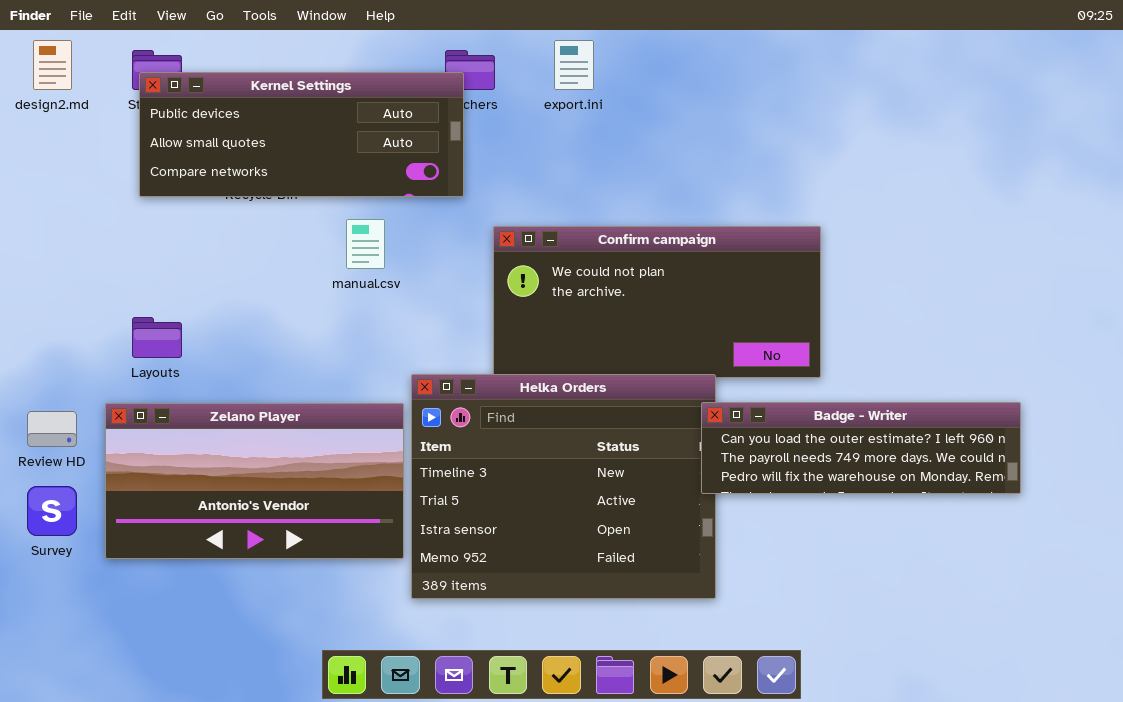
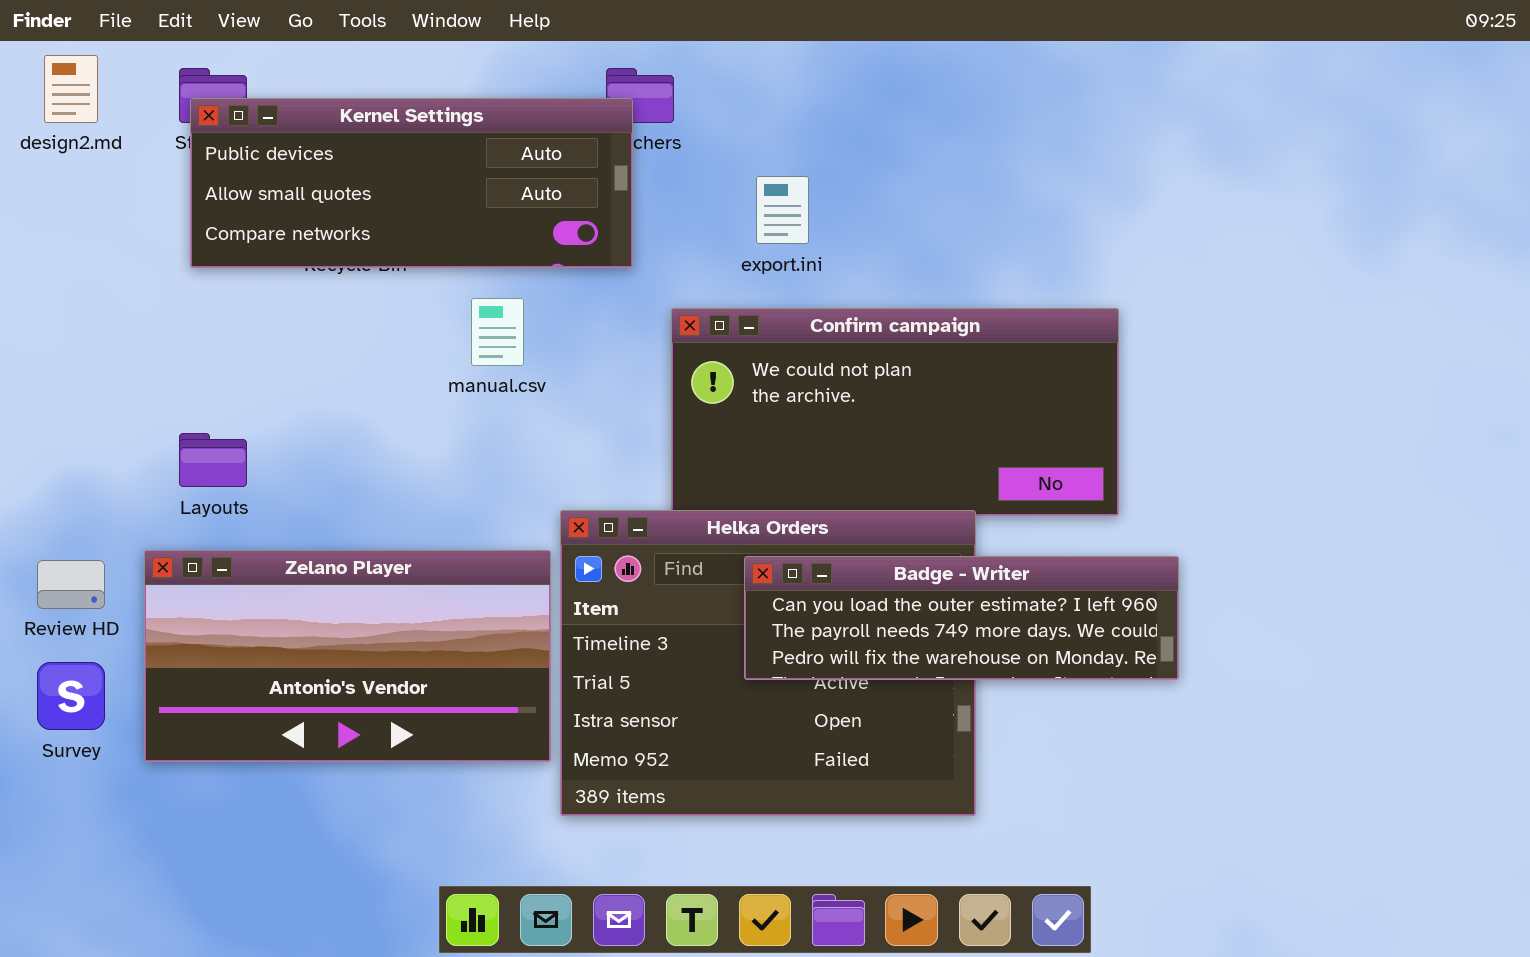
export.ini: [554,40,594,90] -> [756,176,809,244], moved
Badge - Writer: [701,402,1021,494] -> [744,556,1179,680], moved

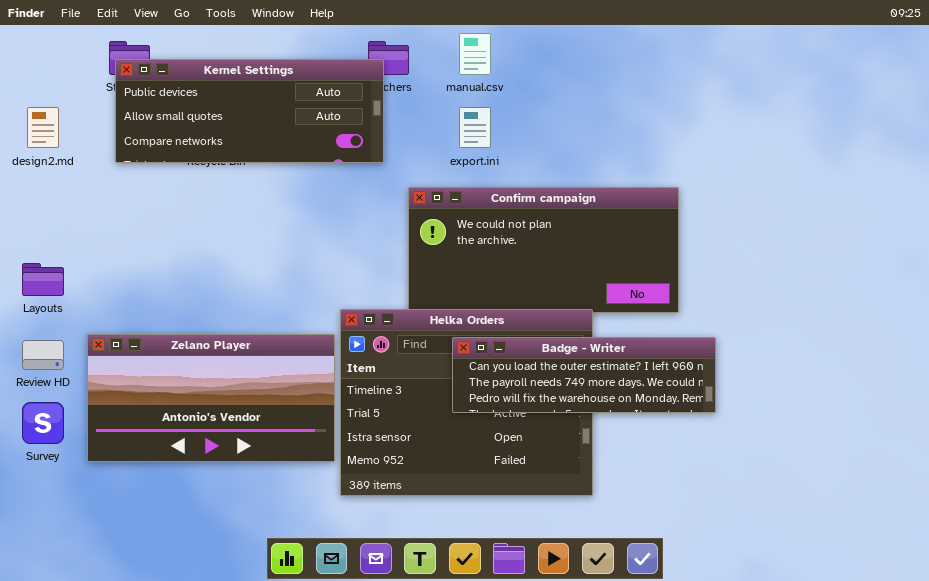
design2.md: [44,55,98,123] -> [27,107,59,148], moved
manual.csv: [471,298,524,366] -> [459,33,491,75], moved
Layouts: [179,433,247,487] -> [22,263,64,296], moved

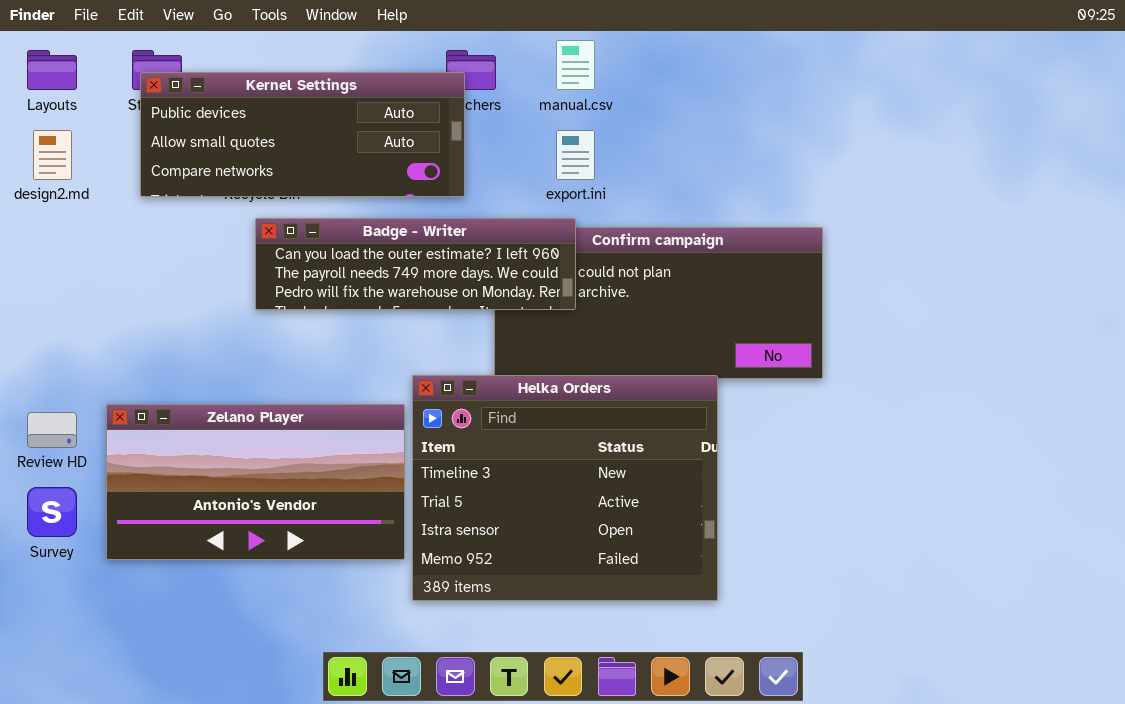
Layouts: [22,263,64,296] -> [27,50,77,90], moved
Badge - Writer: [452,337,716,413] -> [255,218,576,310], moved

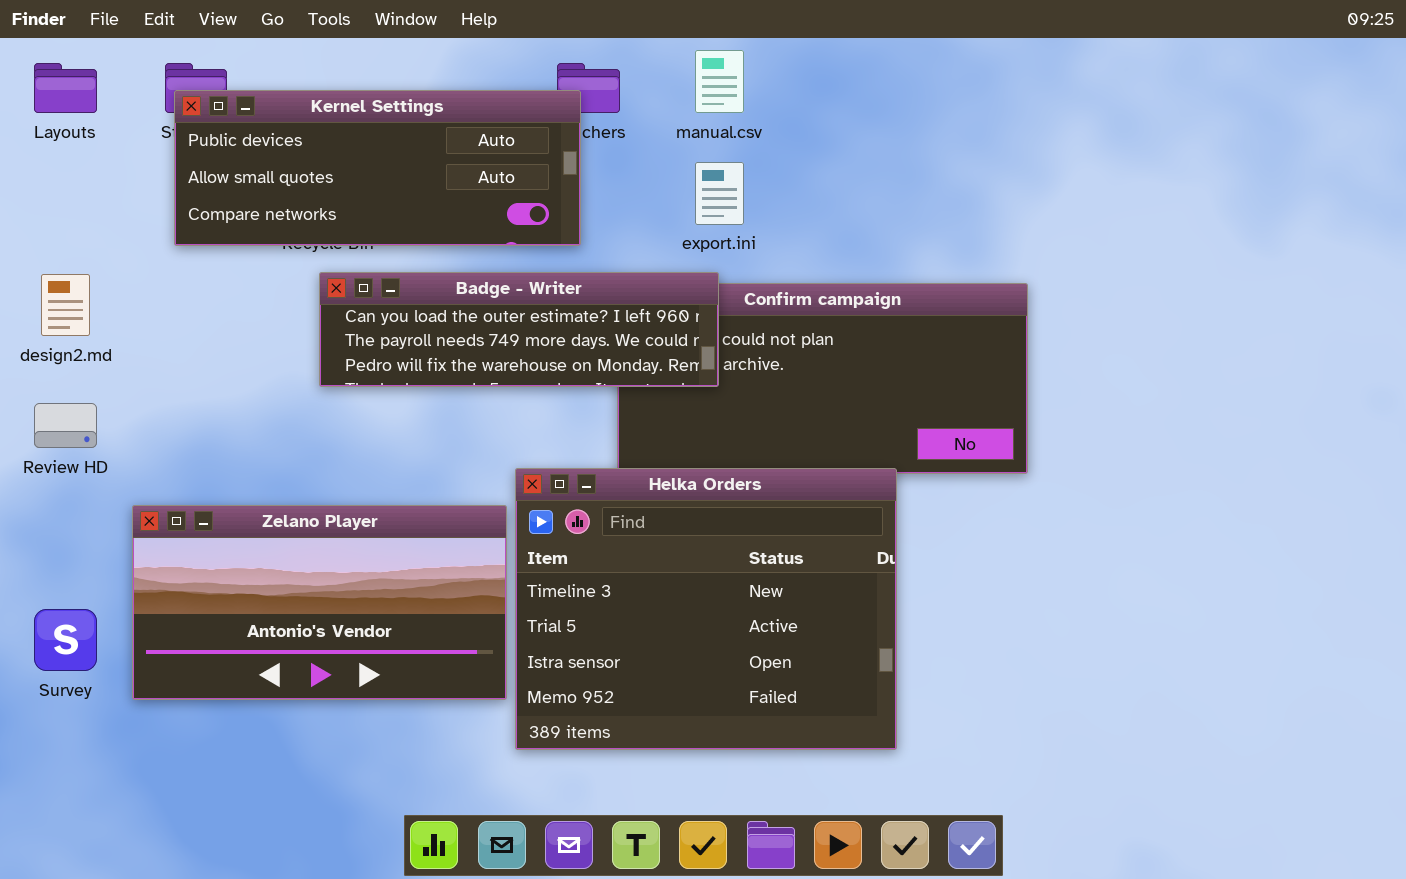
design2.md: [33,130,72,180] -> [41,274,90,336], moved
Review HD: [27,412,77,448] -> [34,403,97,448], moved

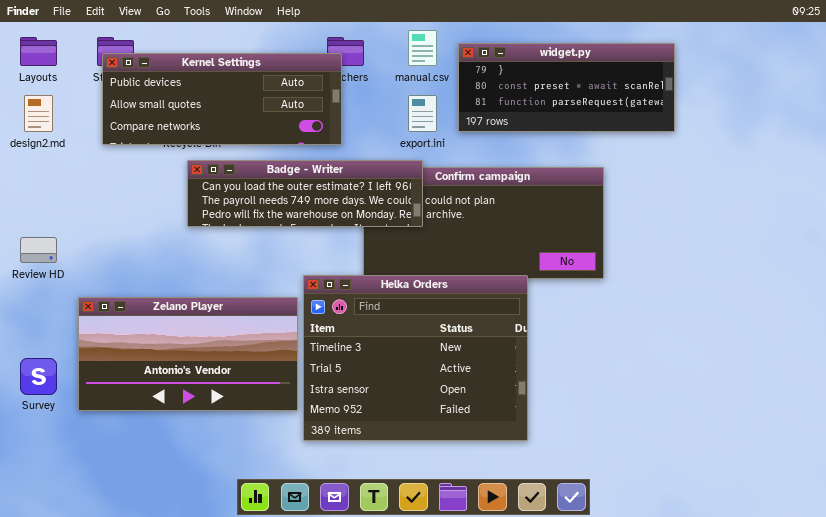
widget.py: none -> [458,43,675,132], opened
design2.md: [41,274,90,336] -> [24,95,53,132], moved

